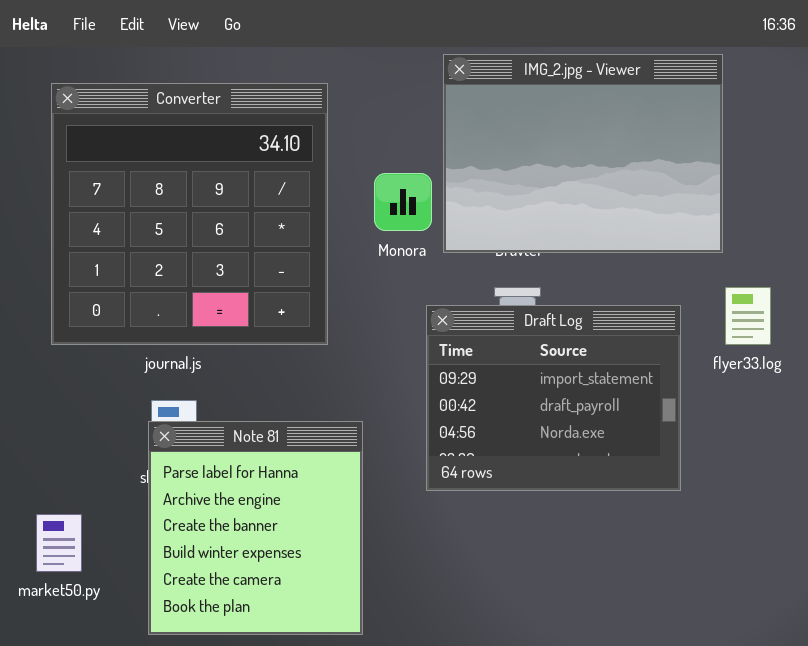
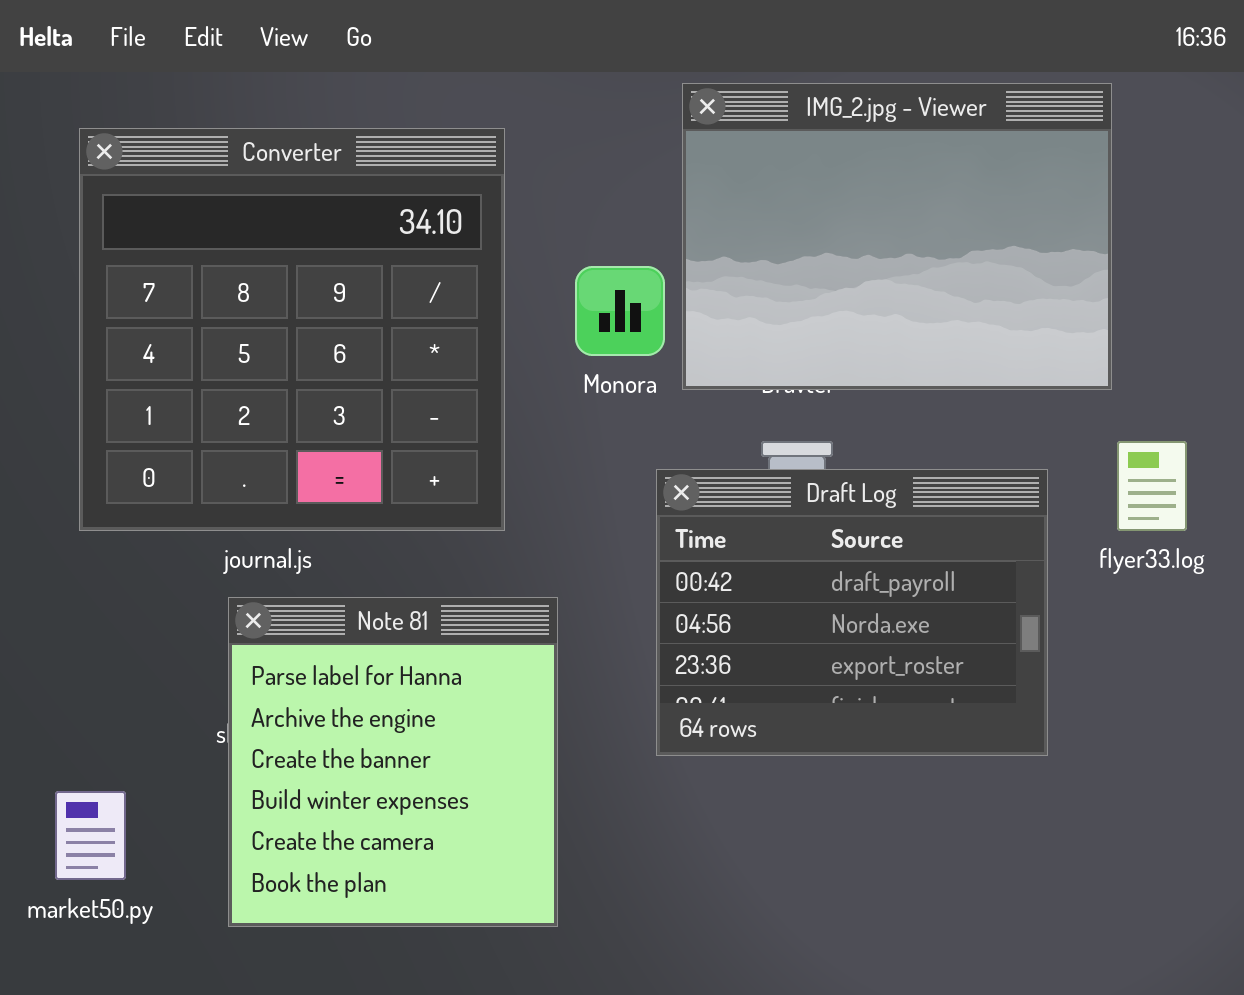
Draft Log: [426,305,681,491] -> [656,469,1048,756], scrolled down 1 row
Note 81: [148,421,363,635] -> [228,597,558,927], moved

